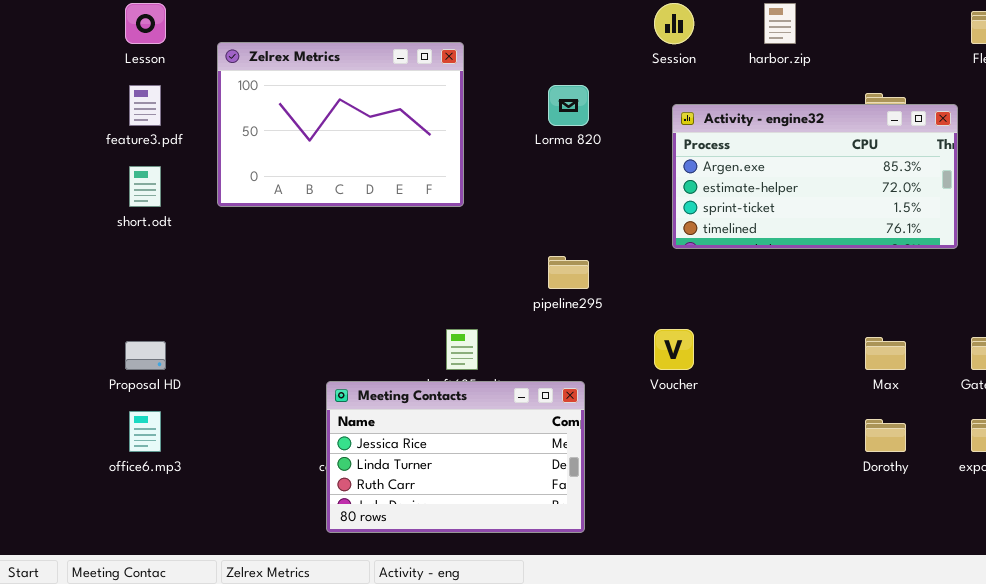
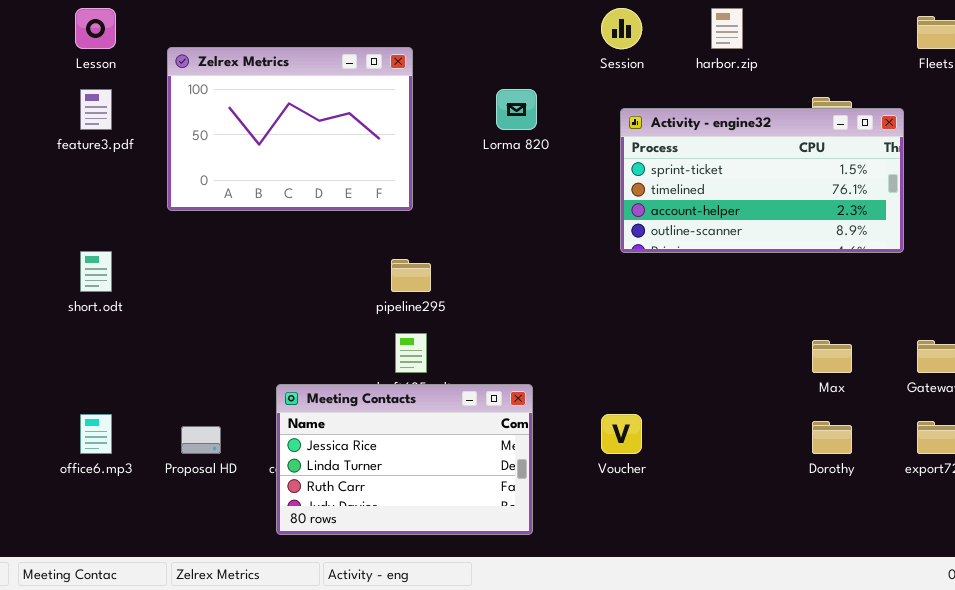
Activity - engine32: [672,104,958,249] -> [620,108,904,253], scrolled down 2 rows
short.odt: [129,166,161,207] -> [80,251,112,292], moved
pipeline295: [548,256,589,289] -> [391,259,431,292], moved
Voucher: [654,329,694,370] -> [601,414,642,454], moved
Proposal HD: [125,341,166,370] -> [181,426,221,454], moved

